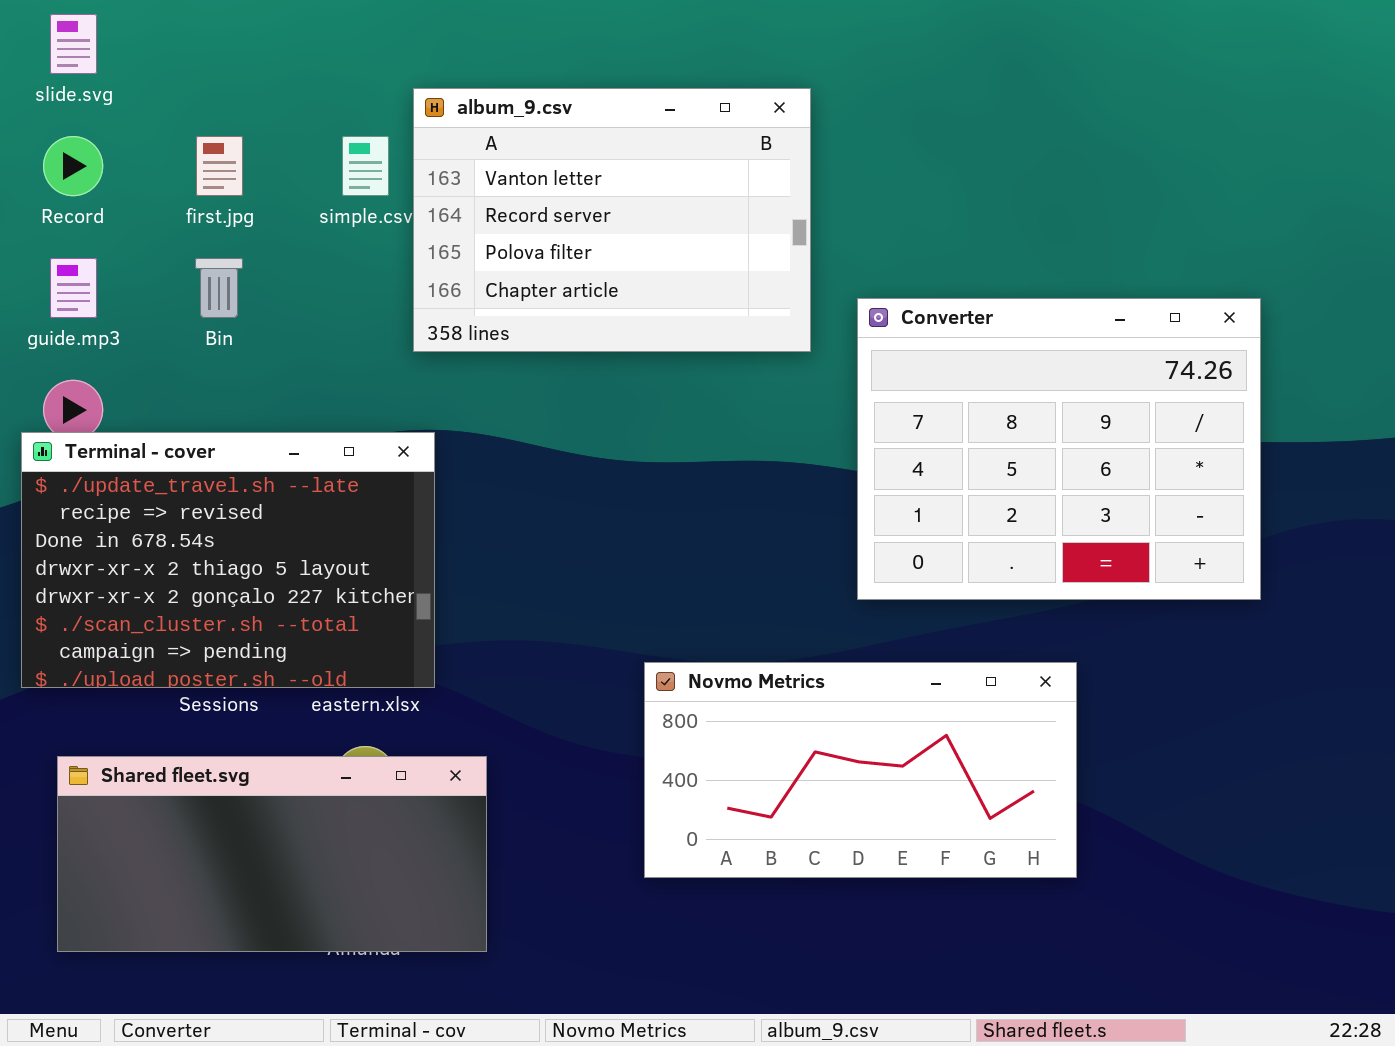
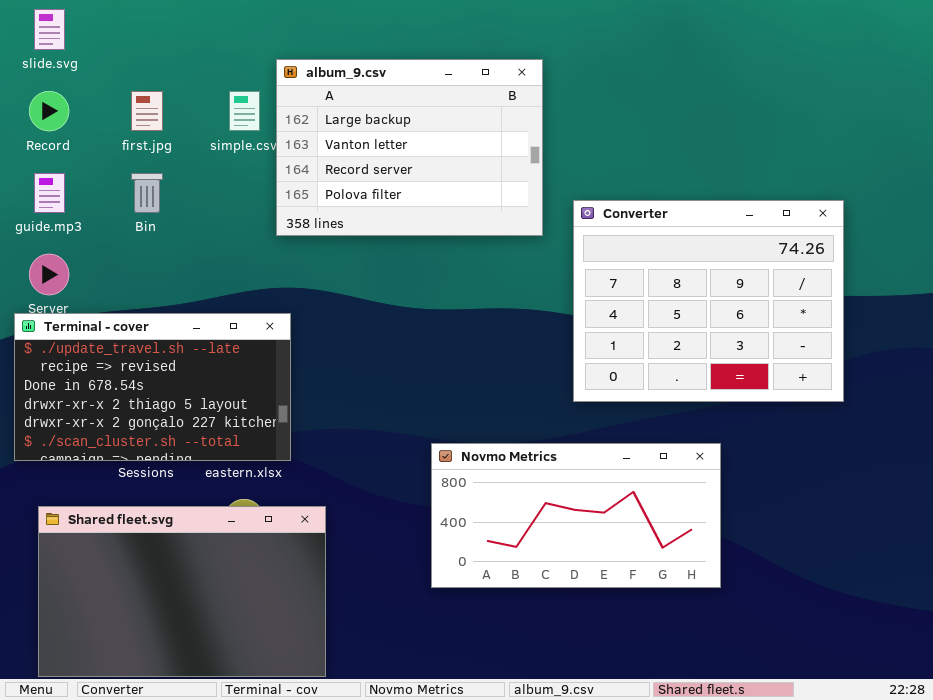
album_9.csv: [413,88,811,352] -> [276,59,543,236], scrolled up 1 row
Terminal - cover: [21,432,435,688] -> [14,313,291,461], resized
Shared fleet.svg: [57,756,487,952] -> [38,506,326,677], resized

